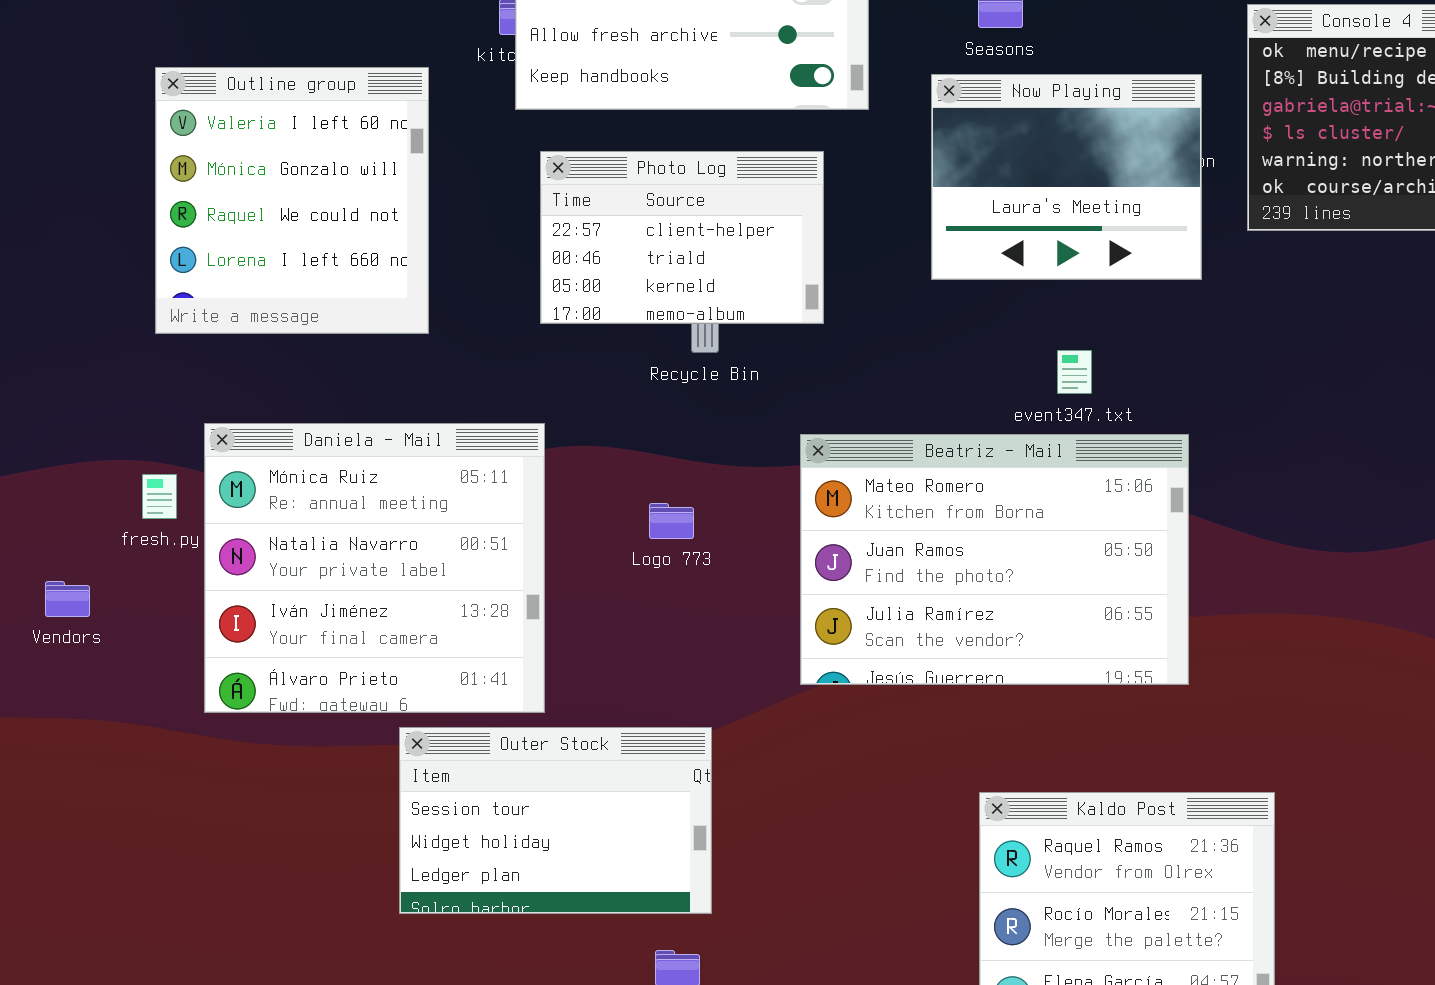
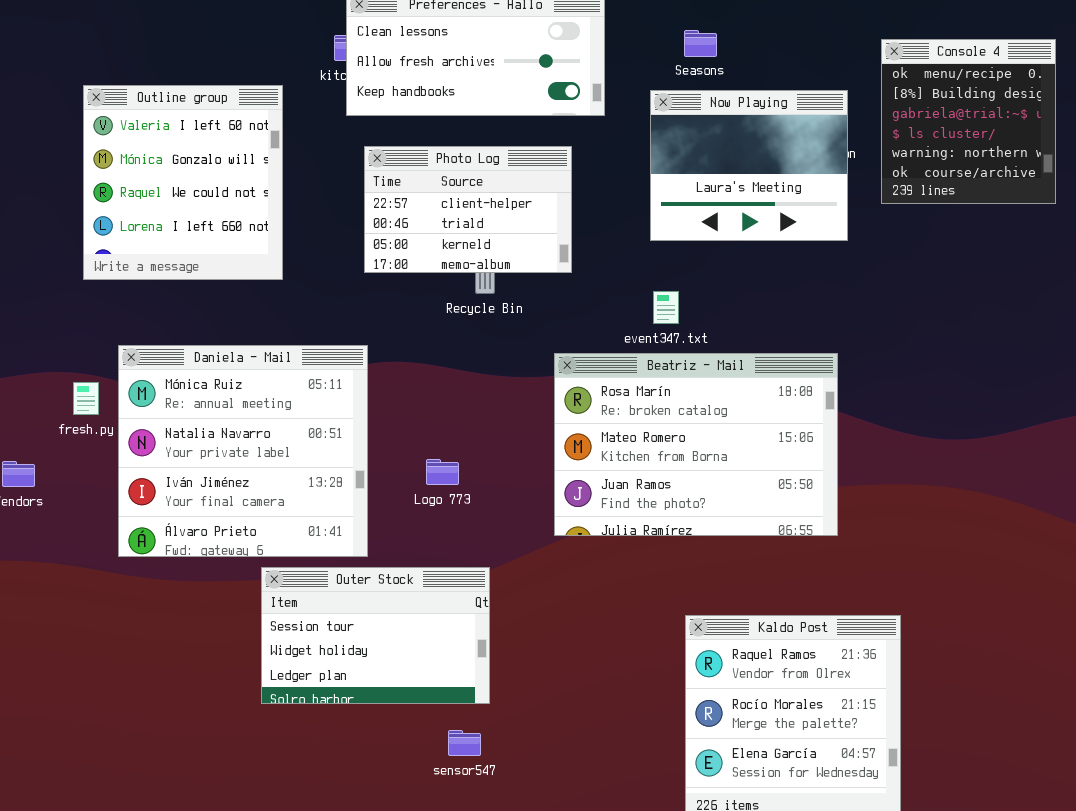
event347.txt: [1057,350,1092,394] -> [653,291,679,324], moved
Beatriz - Mail: [800,434,1189,685] -> [554,353,838,536], scrolled up 1 row
Logo 773: [649,503,694,539] -> [426,459,459,485], moved

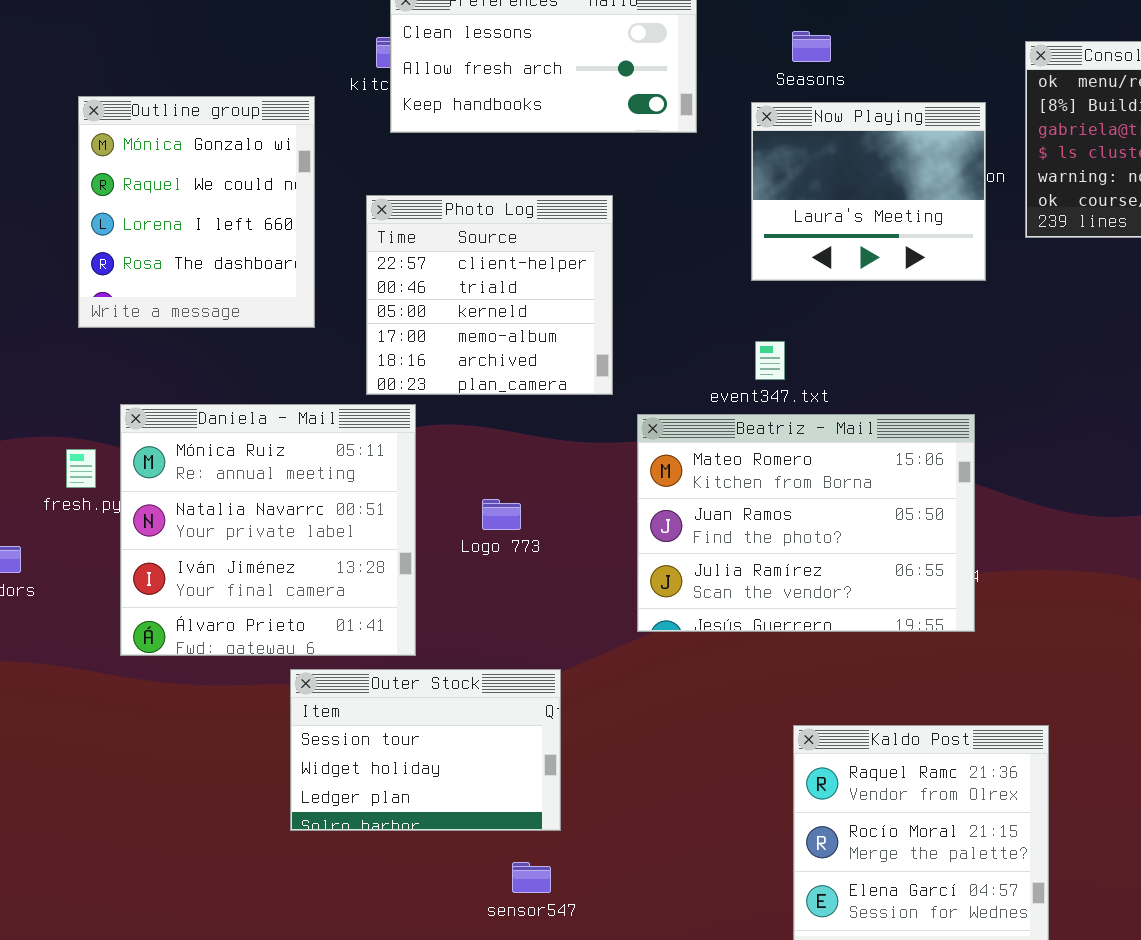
Outline group: [83,85,283,280] -> [78,96,315,328], scrolled down 1 row
Photo Log: [364,146,572,273] -> [366,195,613,395], moved, resized
Beatriz - Mail: [554,353,838,536] -> [637,414,975,632], scrolled down 1 row
Logo 773: [426,459,459,485] -> [482,499,521,530], moved

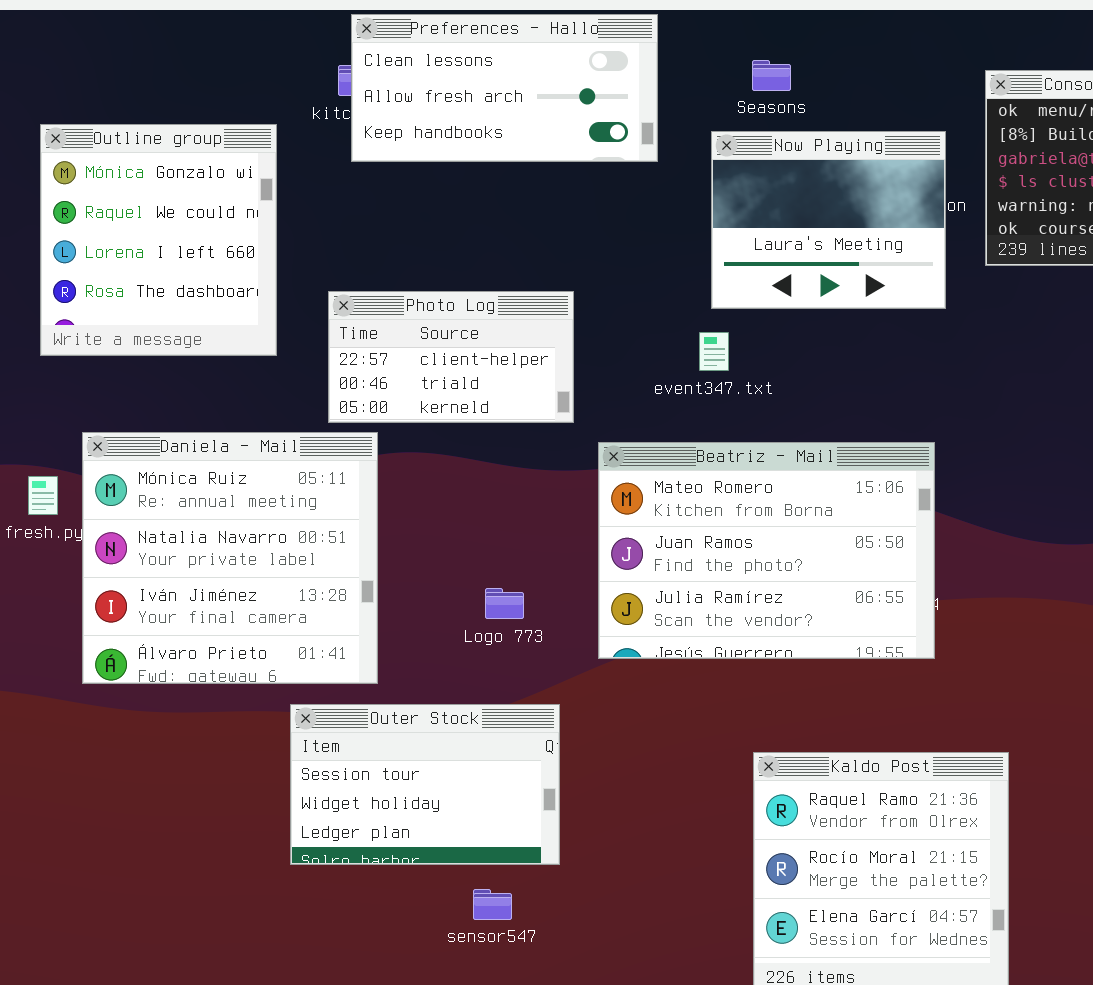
Photo Log: [366,195,613,395] -> [328,291,574,423], resized
event347.txt: [755,341,785,380] -> [699,332,729,371], moved
Logo 773: [482,499,521,530] -> [485,588,524,619], moved
Outer Stock: [290,669,561,831] -> [290,704,560,865], moved

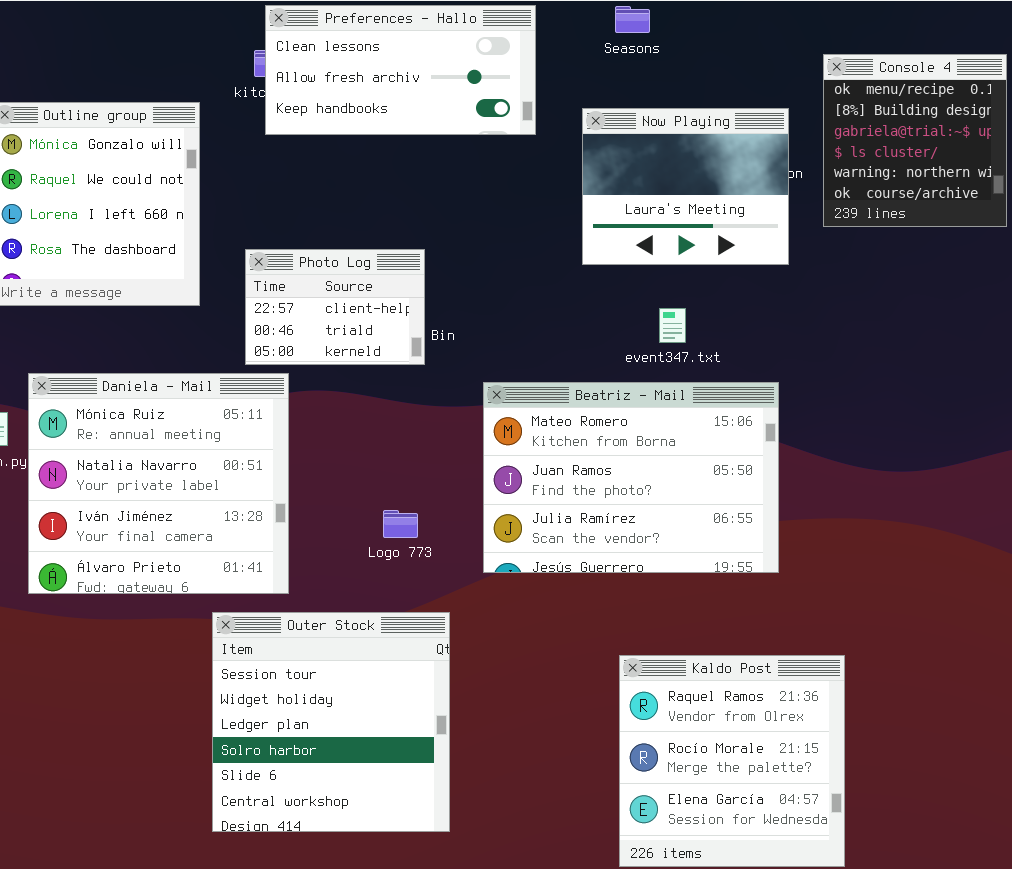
Seasons: [752,60,791,91] -> [615,6,650,33], moved
Photo Log: [328,291,574,423] -> [245,249,425,365], resized
event347.txt: [699,332,729,371] -> [659,308,686,343], moved
Outer Stock: [290,704,560,865] -> [212,612,450,832], resized

